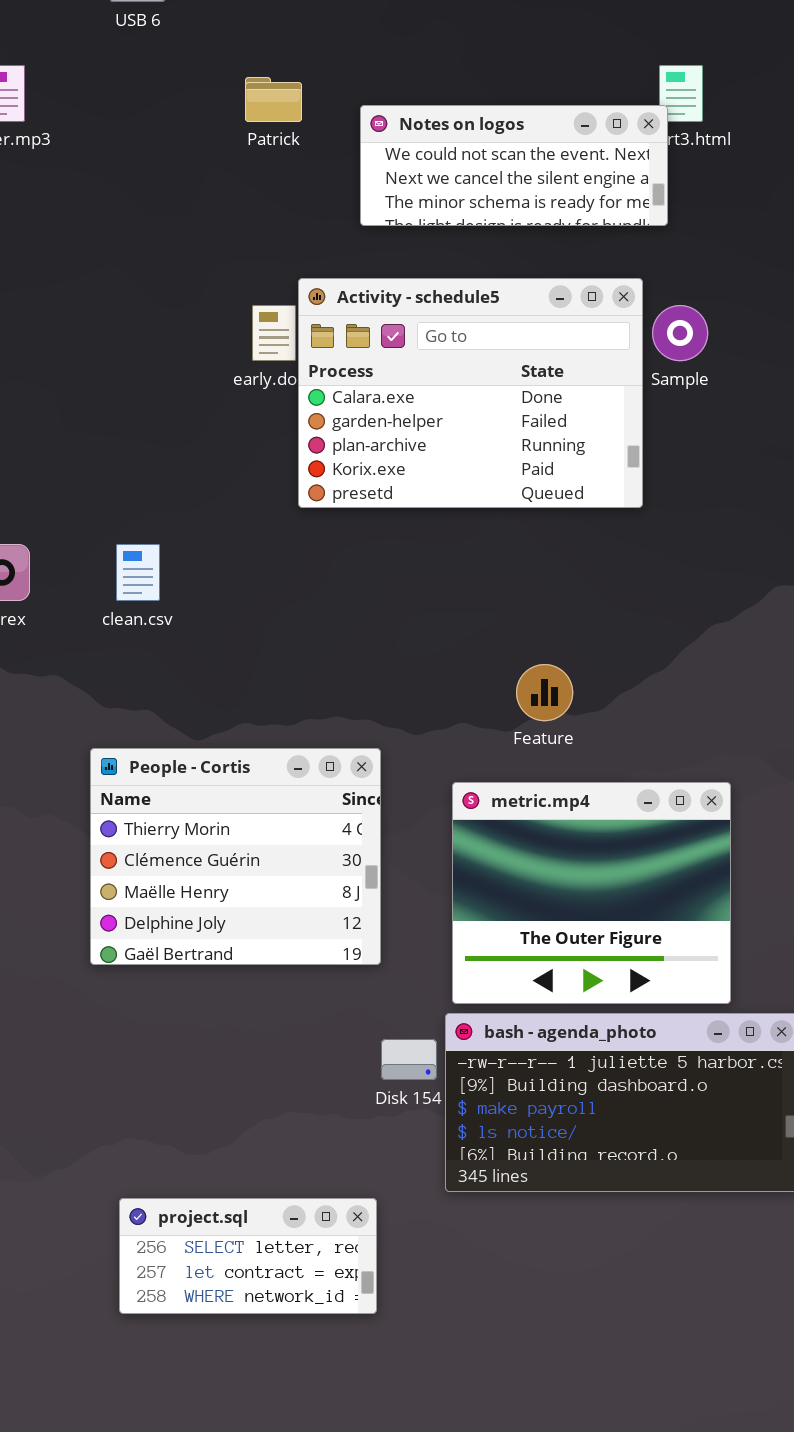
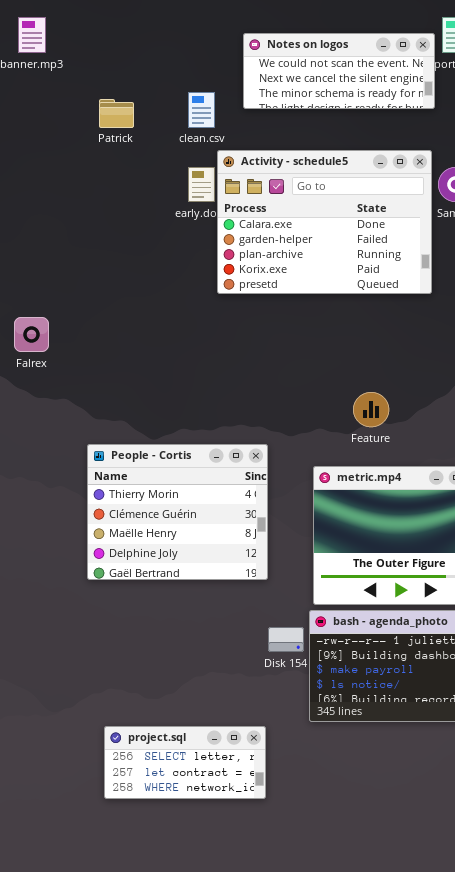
Patrick: [245,77,302,122] -> [99,99,134,128], moved
Notes on logos: [360,105,668,226] -> [243,33,435,109], moved
clean.csv: [116,544,160,601] -> [188,92,215,128], moved

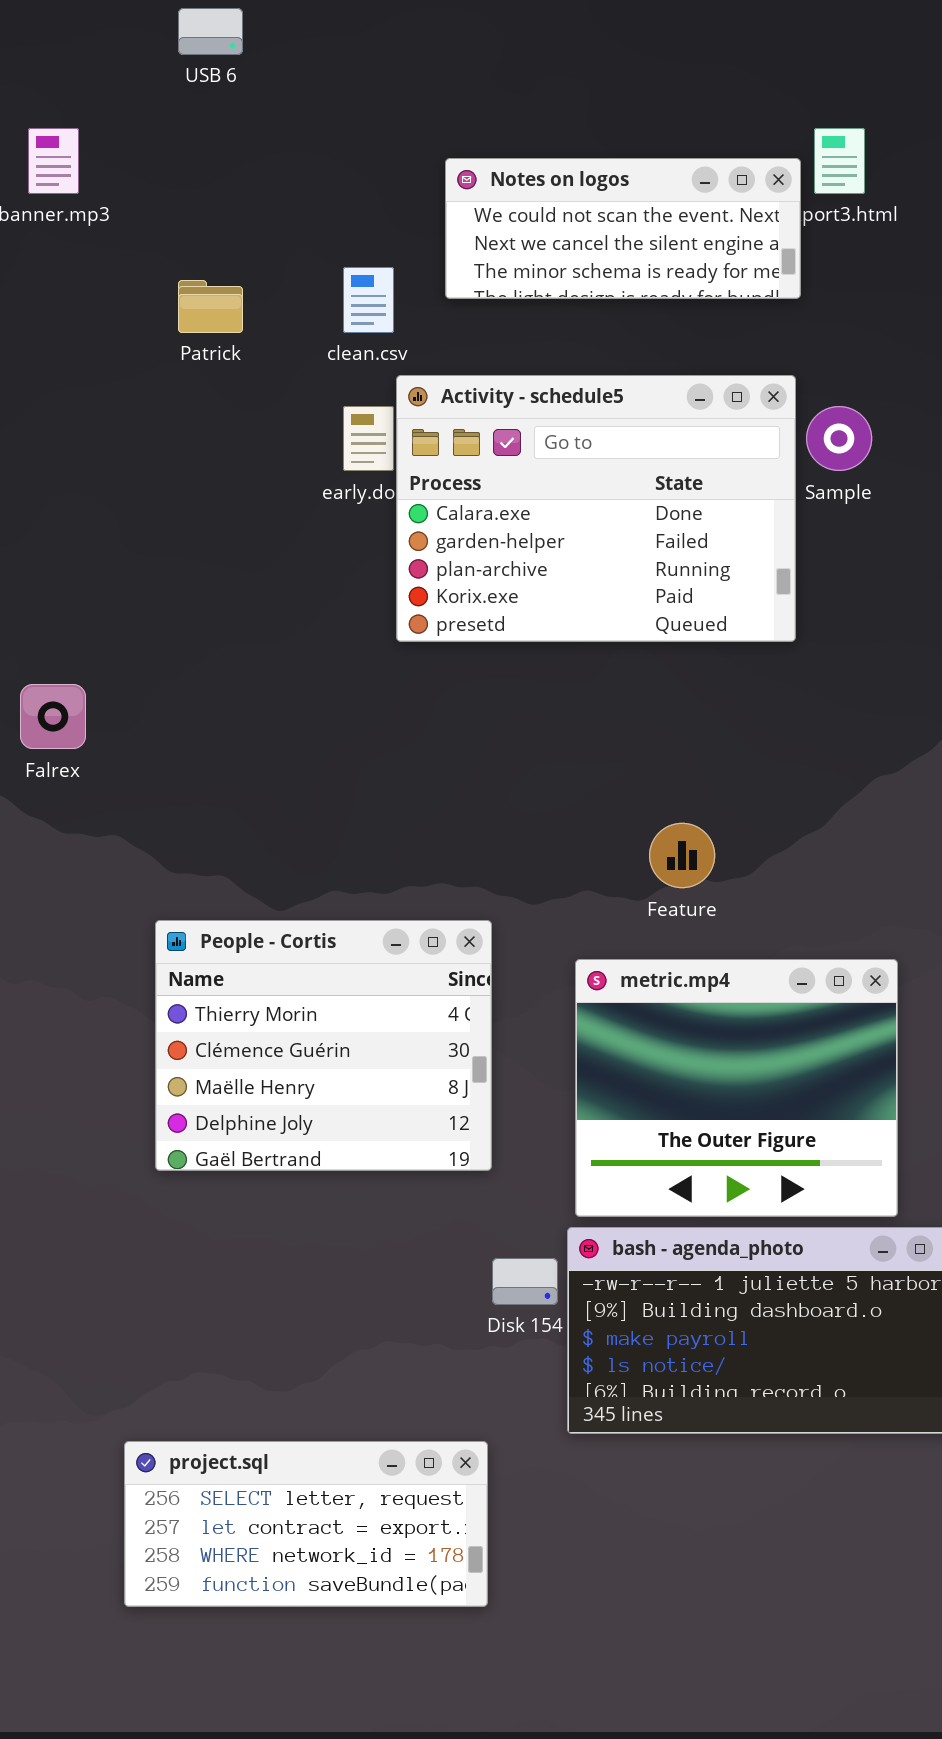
project.sql: [104,726,266,799] -> [124,1441,488,1607], resized

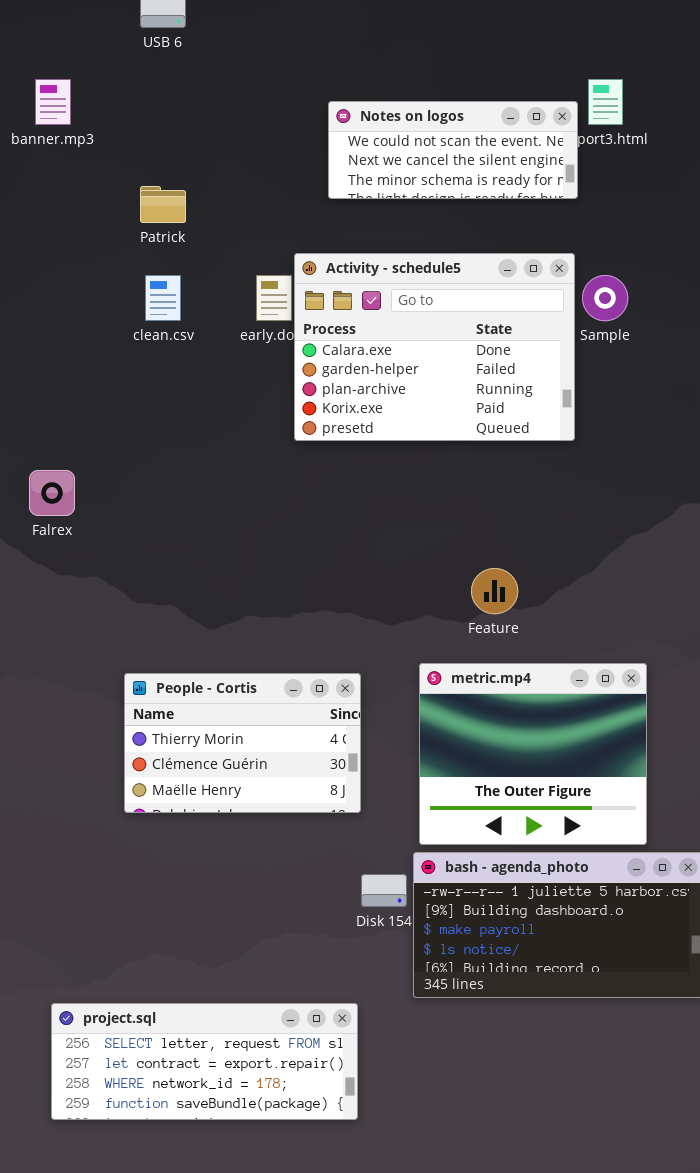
clean.csv: [343,267,394,333] -> [145,275,181,321], moved
People - Cortis: [155,920,492,1171] -> [124,673,361,813], resized
project.sql: [124,1441,488,1607] -> [51,1003,358,1120], resized

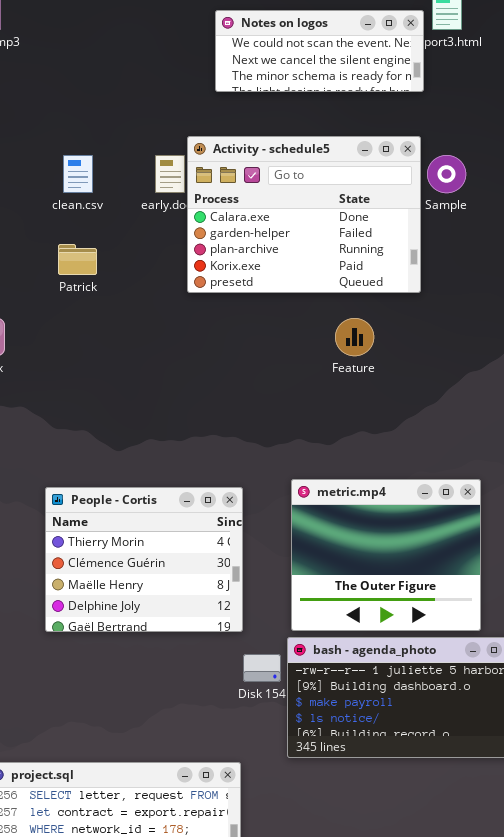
Patrick: [140,186,186,223] -> [58,244,97,275], moved
Feature: [471,568,518,614] -> [335,318,374,356], moved
People - Cortis: [124,673,361,813] -> [45,487,243,632], resized

